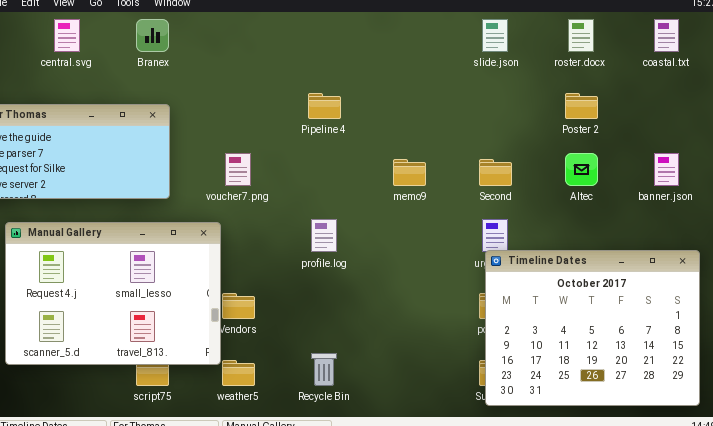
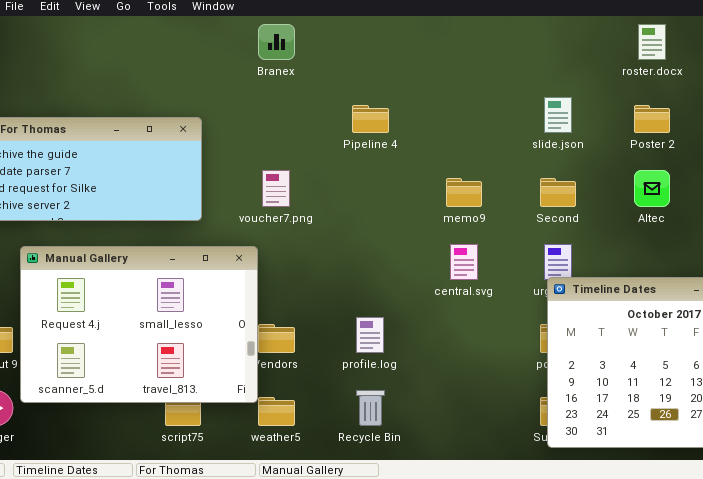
central.svg: [54,19,80,52] -> [450,244,478,280], moved
Branex: [136,19,169,52] -> [258,24,295,60], moved
slide.json: [482,19,508,52] -> [544,97,572,133], moved
profile.log: [311,219,337,252] -> [356,317,384,353], moved

